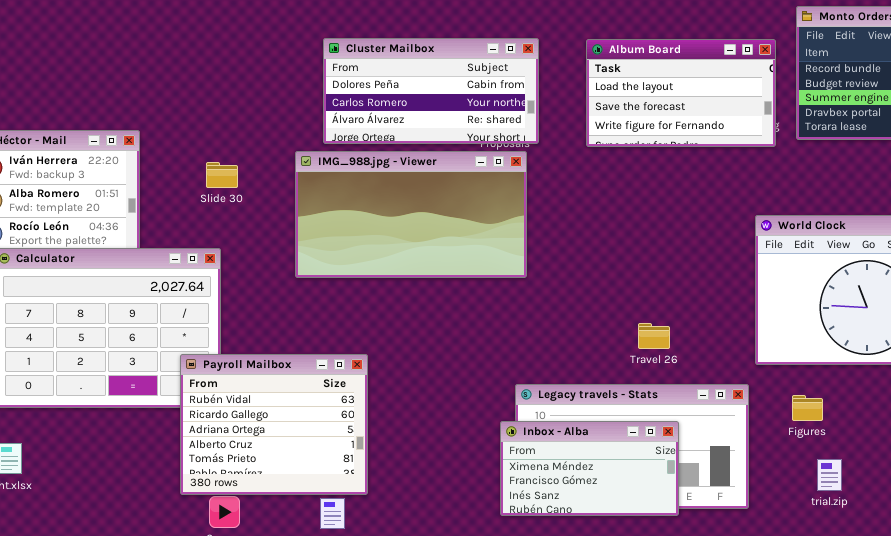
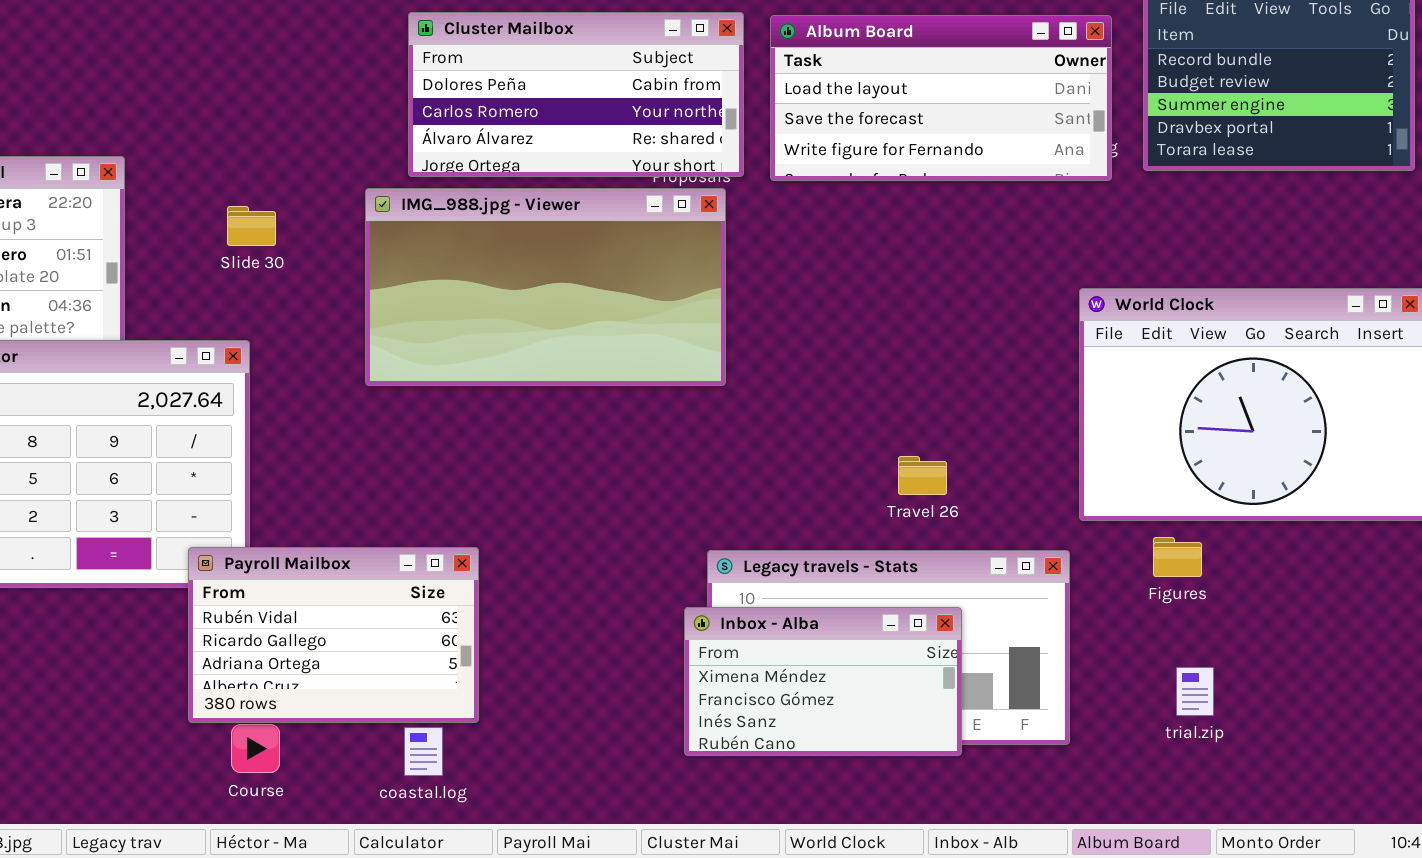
Album Board: [586,39,776,147] -> [770,15,1112,181], resized
Payroll Mailbox: [180,354,368,495] -> [188,547,479,723], resized
Figures: [792,395,823,421] -> [1153,537,1202,577], moved

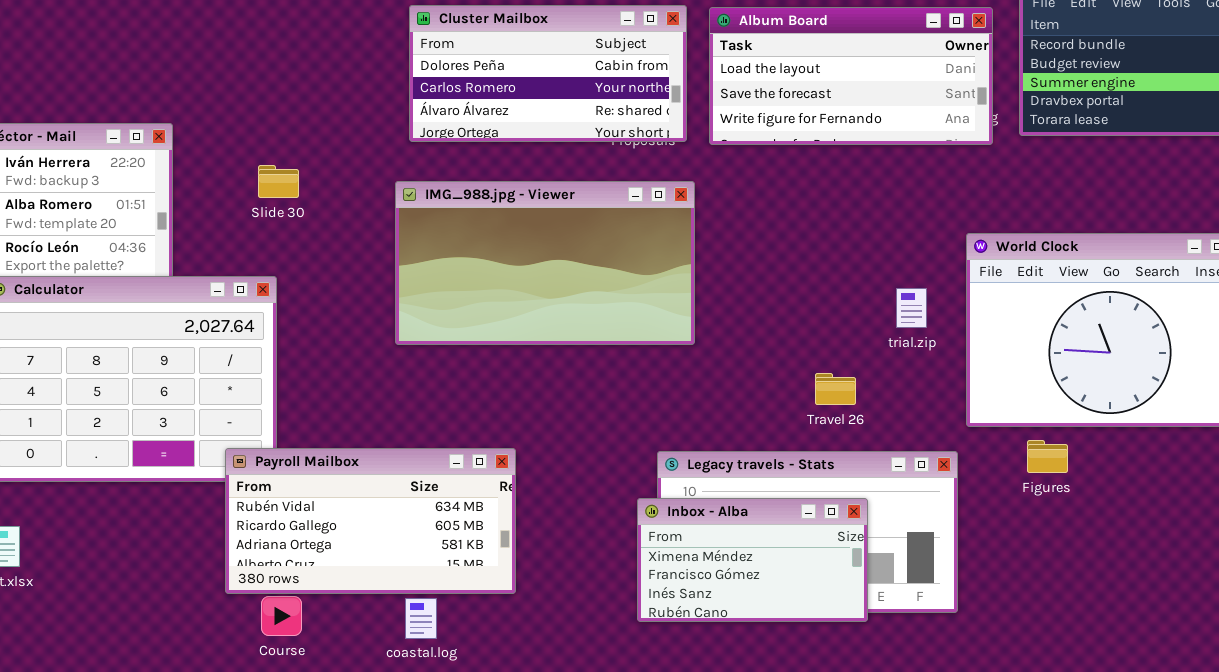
IMG_988.jpg - Viewer: [365,188,726,386] -> [395,181,695,345], moved
Payroll Mailbox: [188,547,479,723] -> [225,448,516,594], resized
trial.zip: [1176,667,1214,716] -> [896,288,927,328], moved

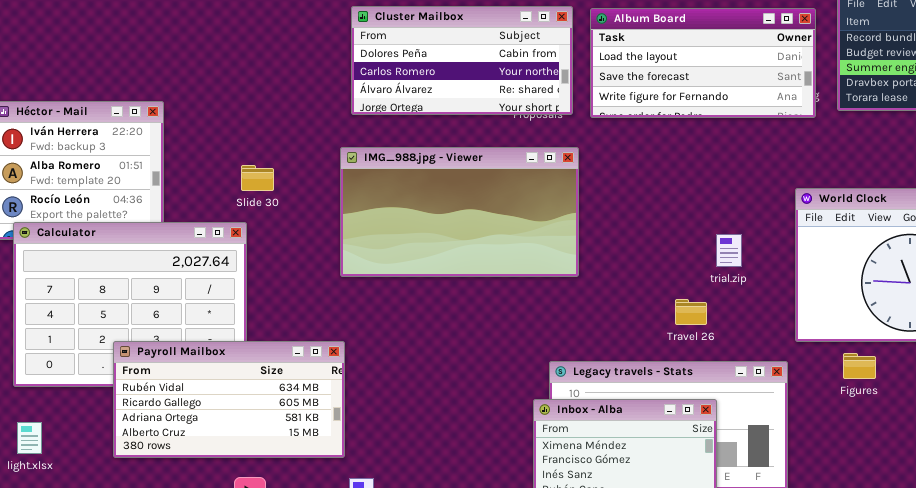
Slide 30: [258,165,299,198] -> [241,165,274,191], moved
trial.zip: [896,288,927,328] -> [716,234,742,267], moved
Payroll Mailbox: [225,448,516,594] -> [113,341,345,458], moved

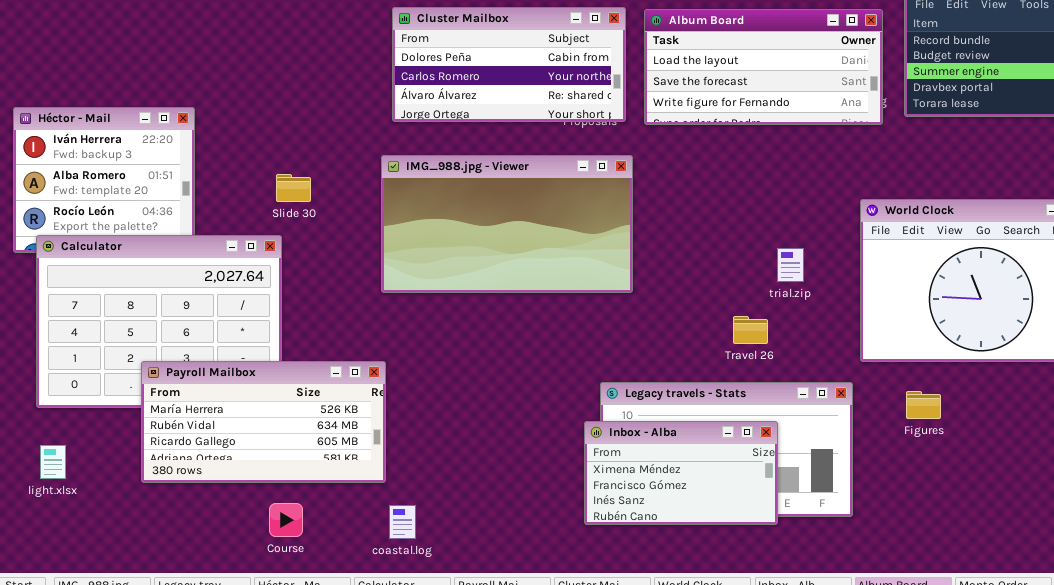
Payroll Mailbox: [113,341,345,458] -> [141,361,386,483], scrolled up 1 row
Figures: [843,353,876,379] -> [906,391,941,419], moved

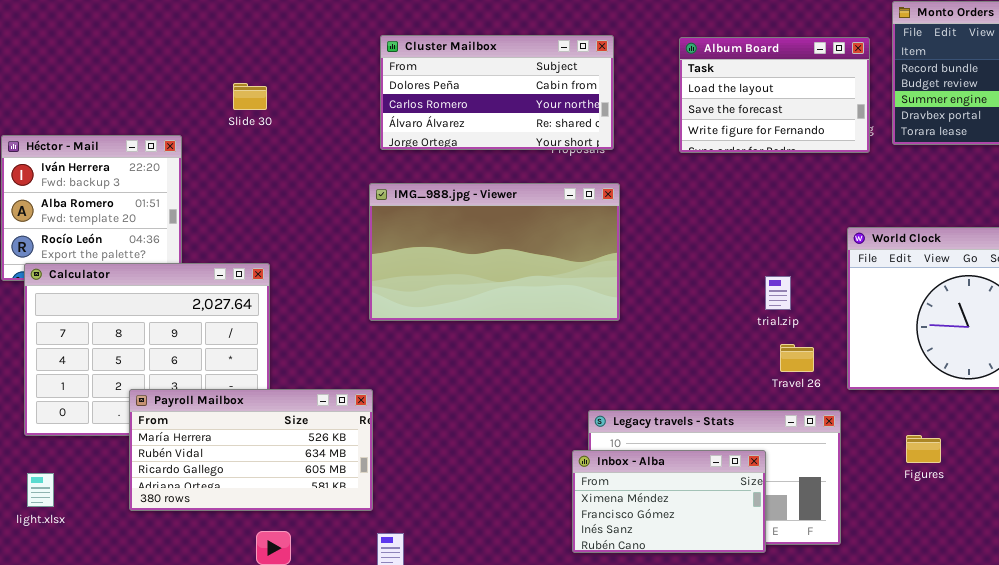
Album Board: [644,9,883,125] -> [679,37,870,153], resized
Slide 30: [276,174,311,202] -> [233,83,267,110], moved
Travel 26: [733,316,768,344] -> [780,344,814,372], moved
Figures: [906,391,941,419] -> [906,435,941,463], moved

